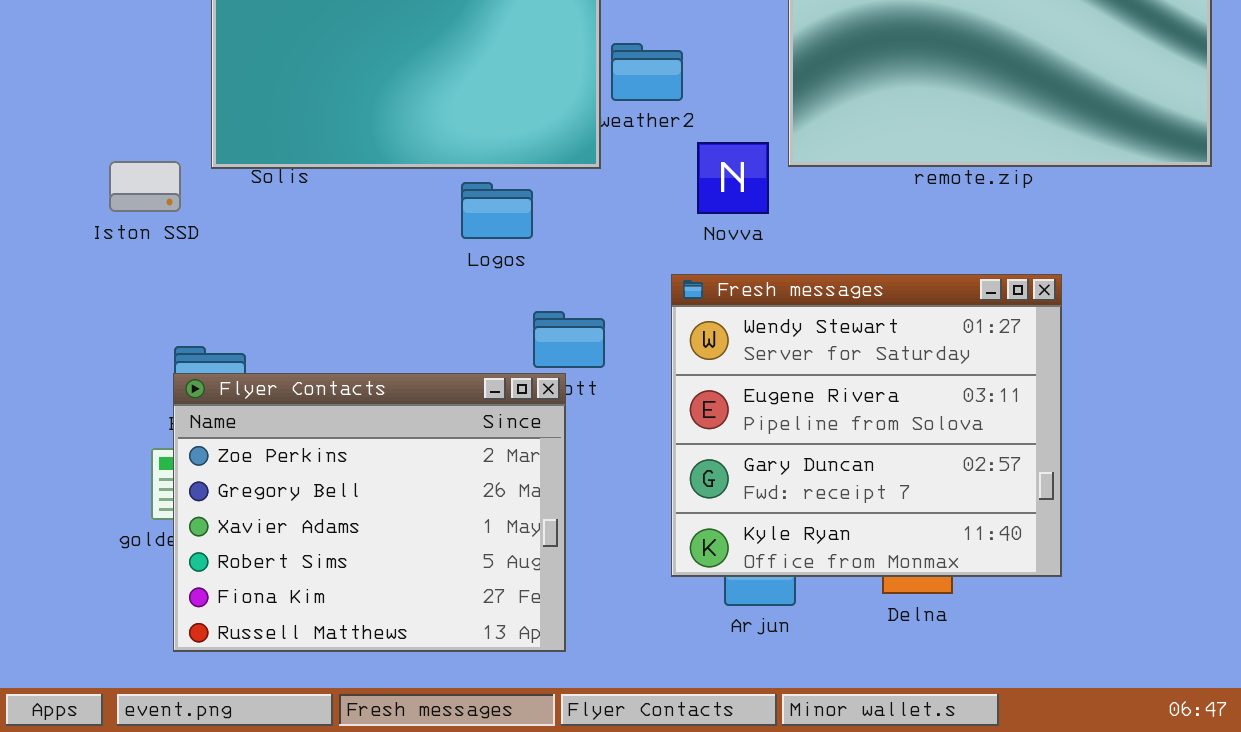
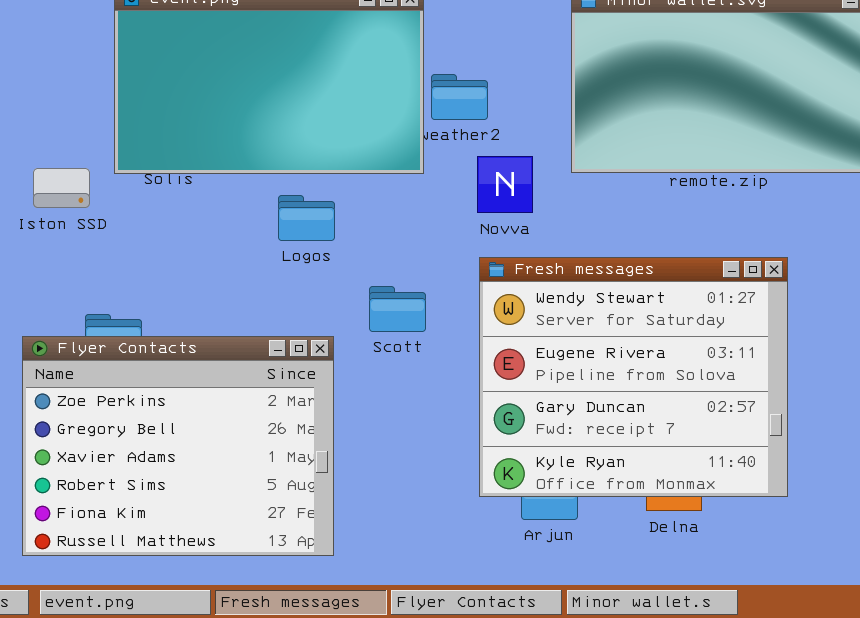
Novva: [697,142,769,214] -> [477,156,533,213], moved
Logos: [461,182,533,239] -> [278,195,335,241], moved
Flyer Contacts: [173,373,566,652] -> [22,336,334,556], moved

